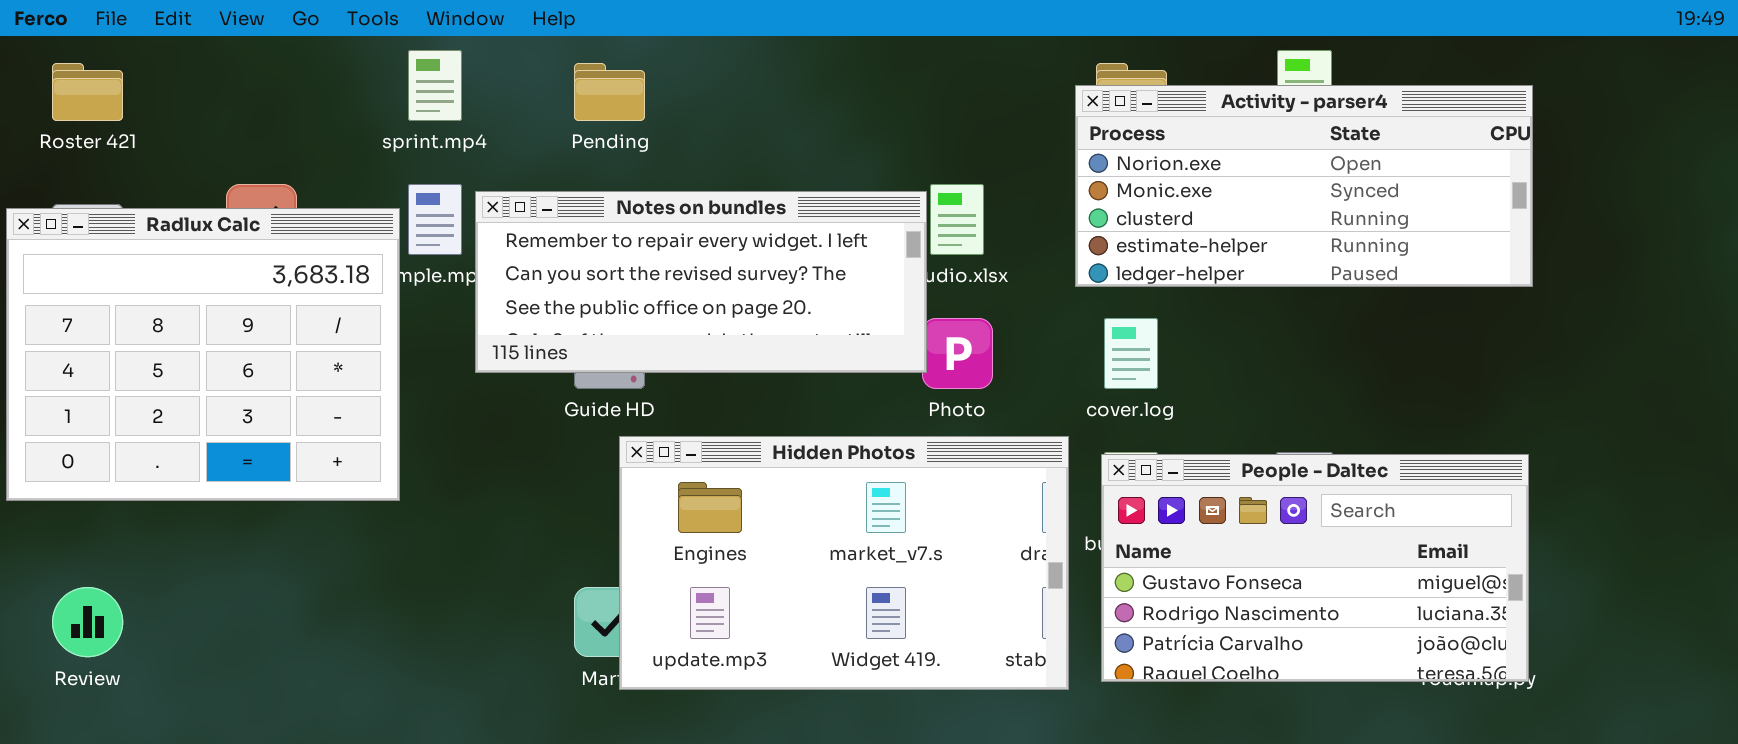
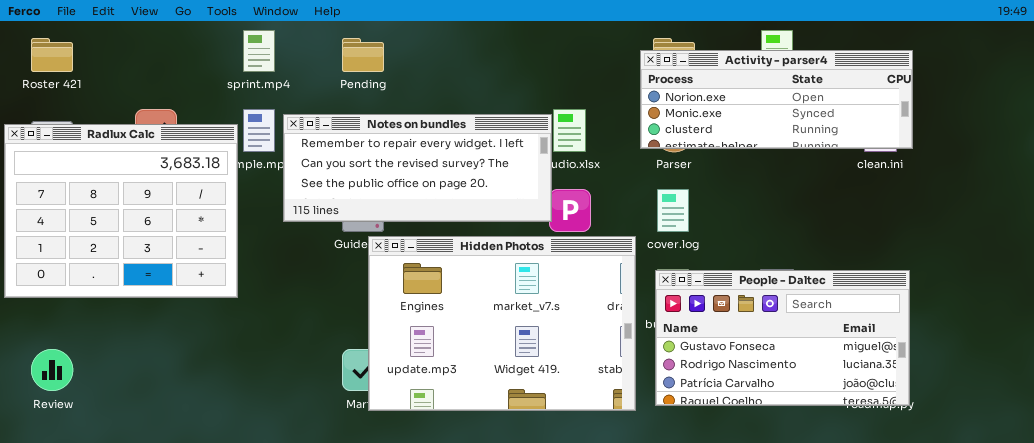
Activity - parser4: [1075,85,1533,287] -> [640,50,913,149], resized
Hidden Photos: [619,436,1069,690] -> [368,236,636,411], resized

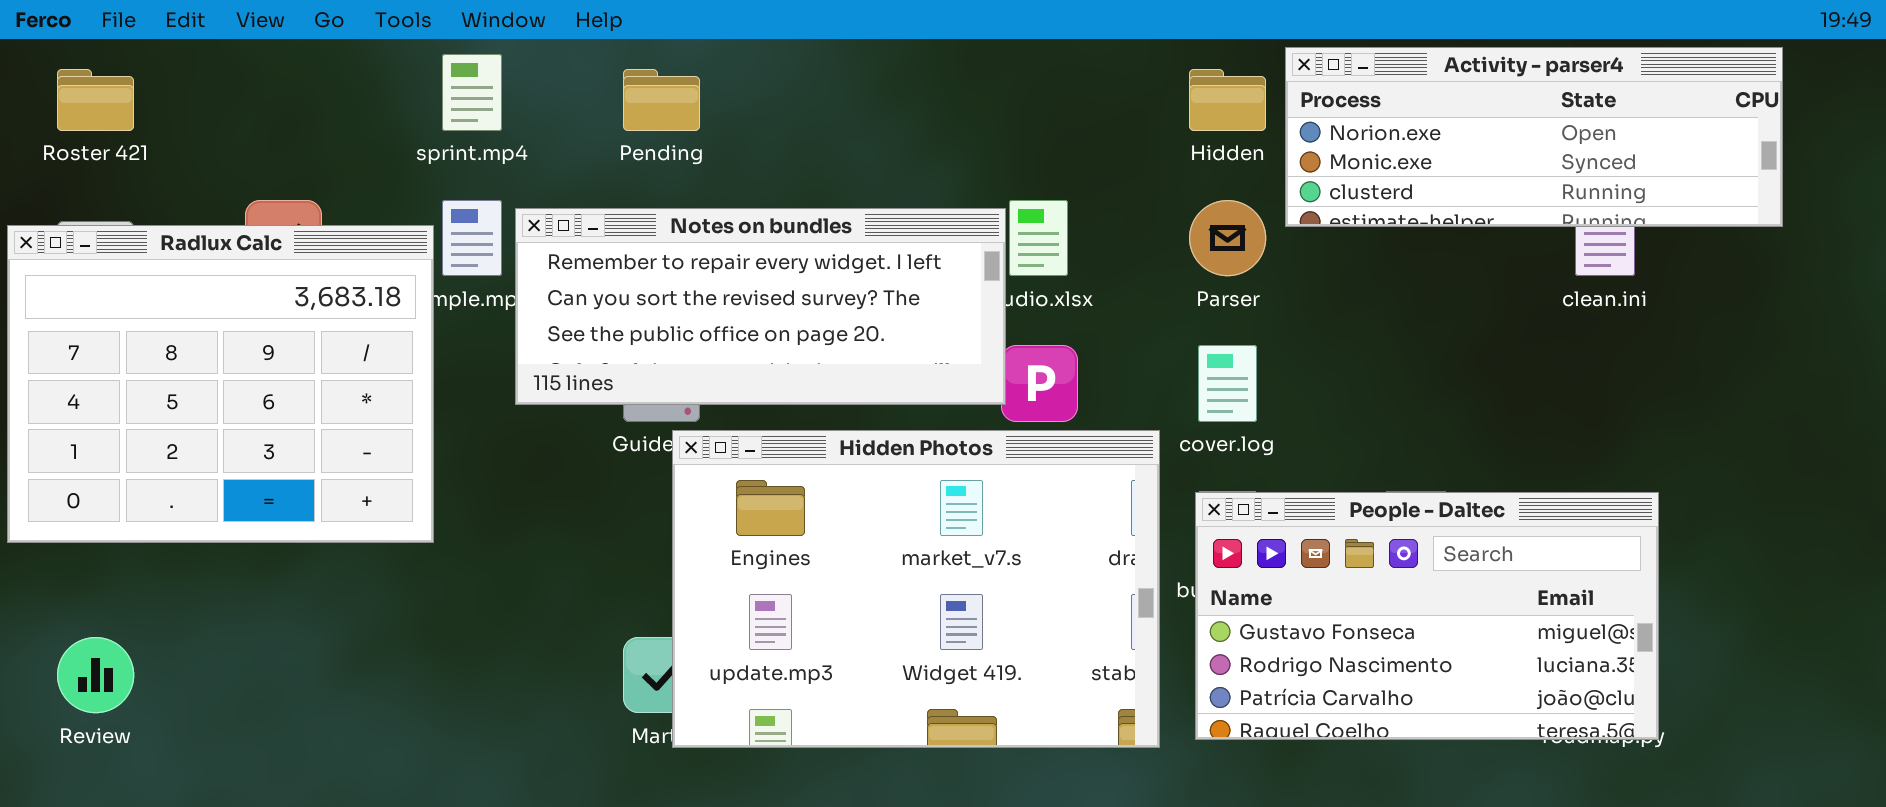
Activity - parser4: [640,50,913,149] -> [1285,47,1783,227], moved

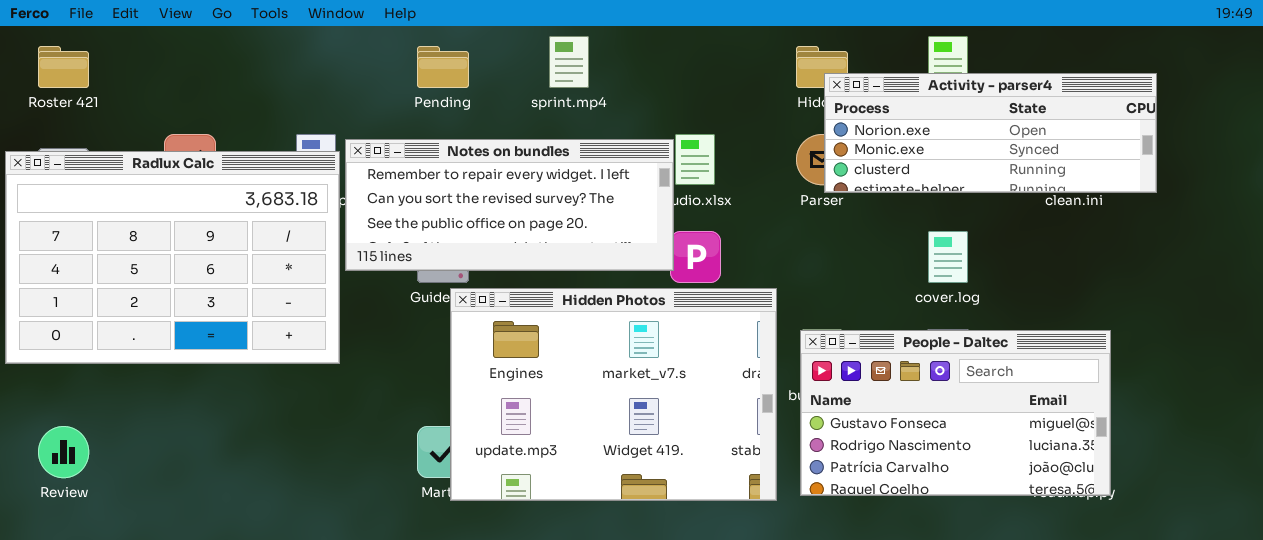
Activity - parser4: [1285,47,1783,227] -> [824,73,1157,193], moved
sprint.mp4: [442,54,502,131] -> [549,36,589,88], moved
Radlux Calc: [7,225,434,543] -> [5,151,340,364], resized
cover.log: [1198,345,1257,422] -> [928,231,968,283], moved

